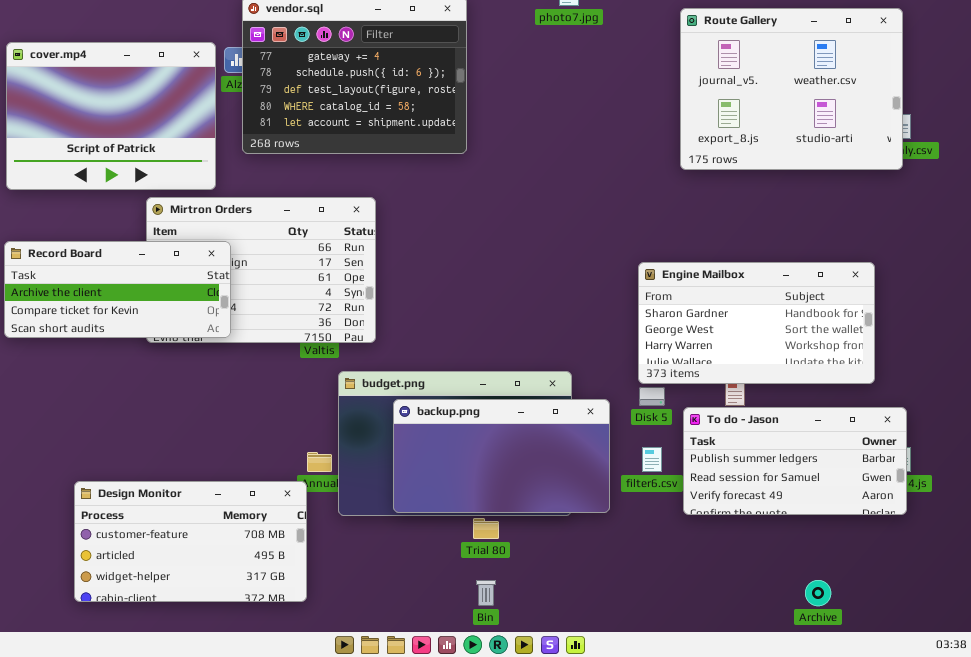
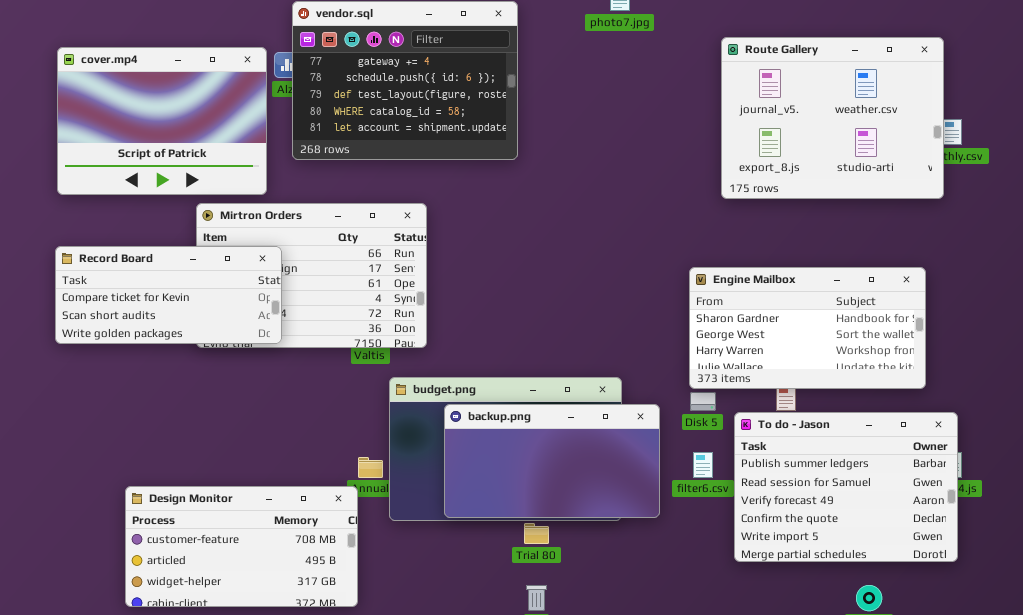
Route Gallery: [680,8,903,170] -> [721,37,944,199], moved
Record Board: [4,241,231,338] -> [55,246,282,344], scrolled down 1 row
To do - Jason: [683,407,907,515] -> [734,412,958,562], resized

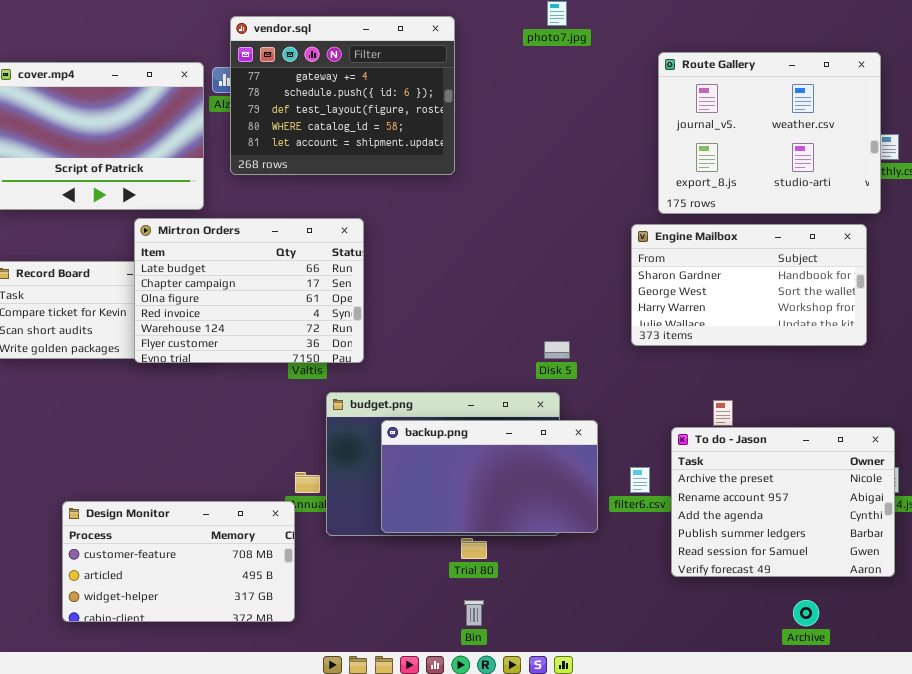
Mirtron Orders: [196,203,427,348] -> [134,218,364,363], raised
Engine Mailbox: [689,267,926,389] -> [631,224,867,346], moved
Disk 5: [690,392,716,411] -> [544,341,570,359], moved
To do - Jason: [734,412,958,562] -> [671,427,895,577], scrolled up 3 rows

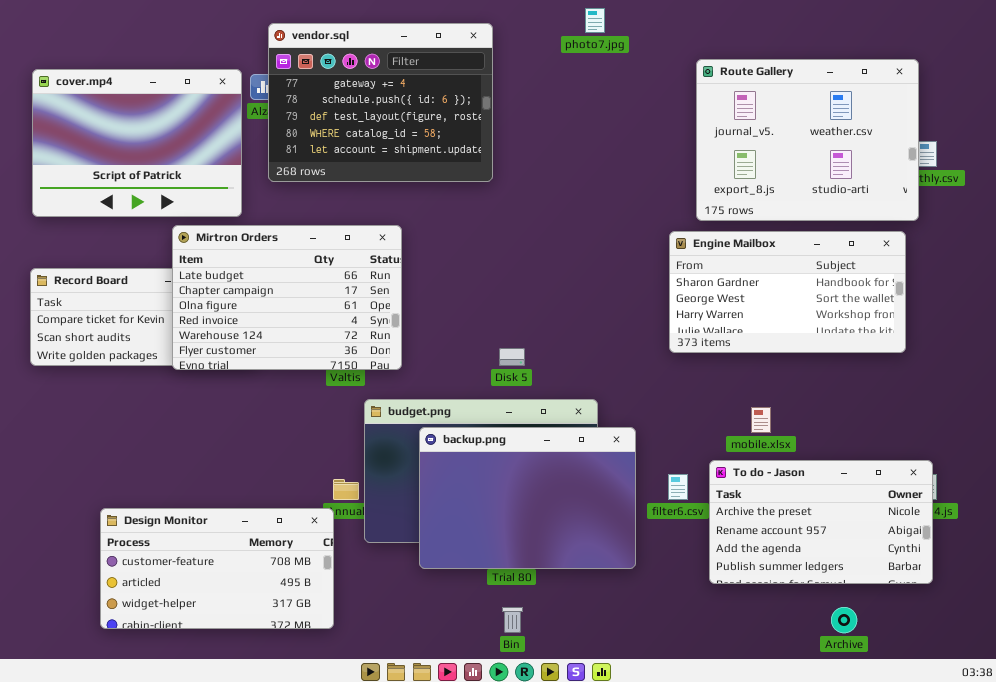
Disk 5: [544,341,570,359] -> [499,348,525,366], moved
backup.png: [381,420,598,533] -> [419,427,636,569], resized
To do - Jason: [671,427,895,577] -> [709,460,933,584], resized

